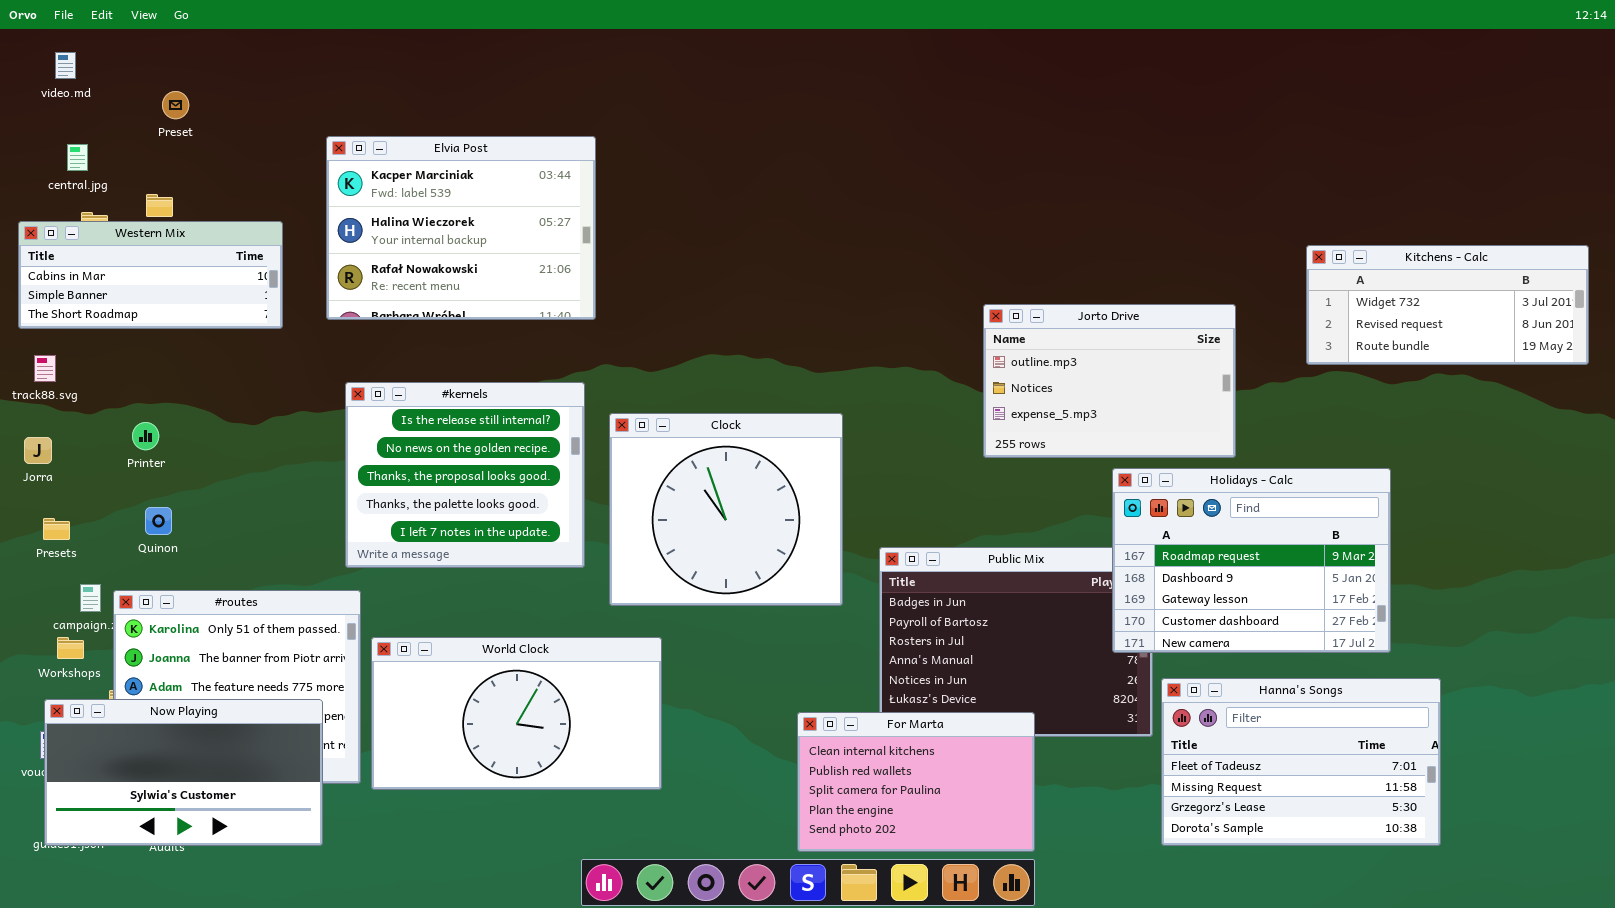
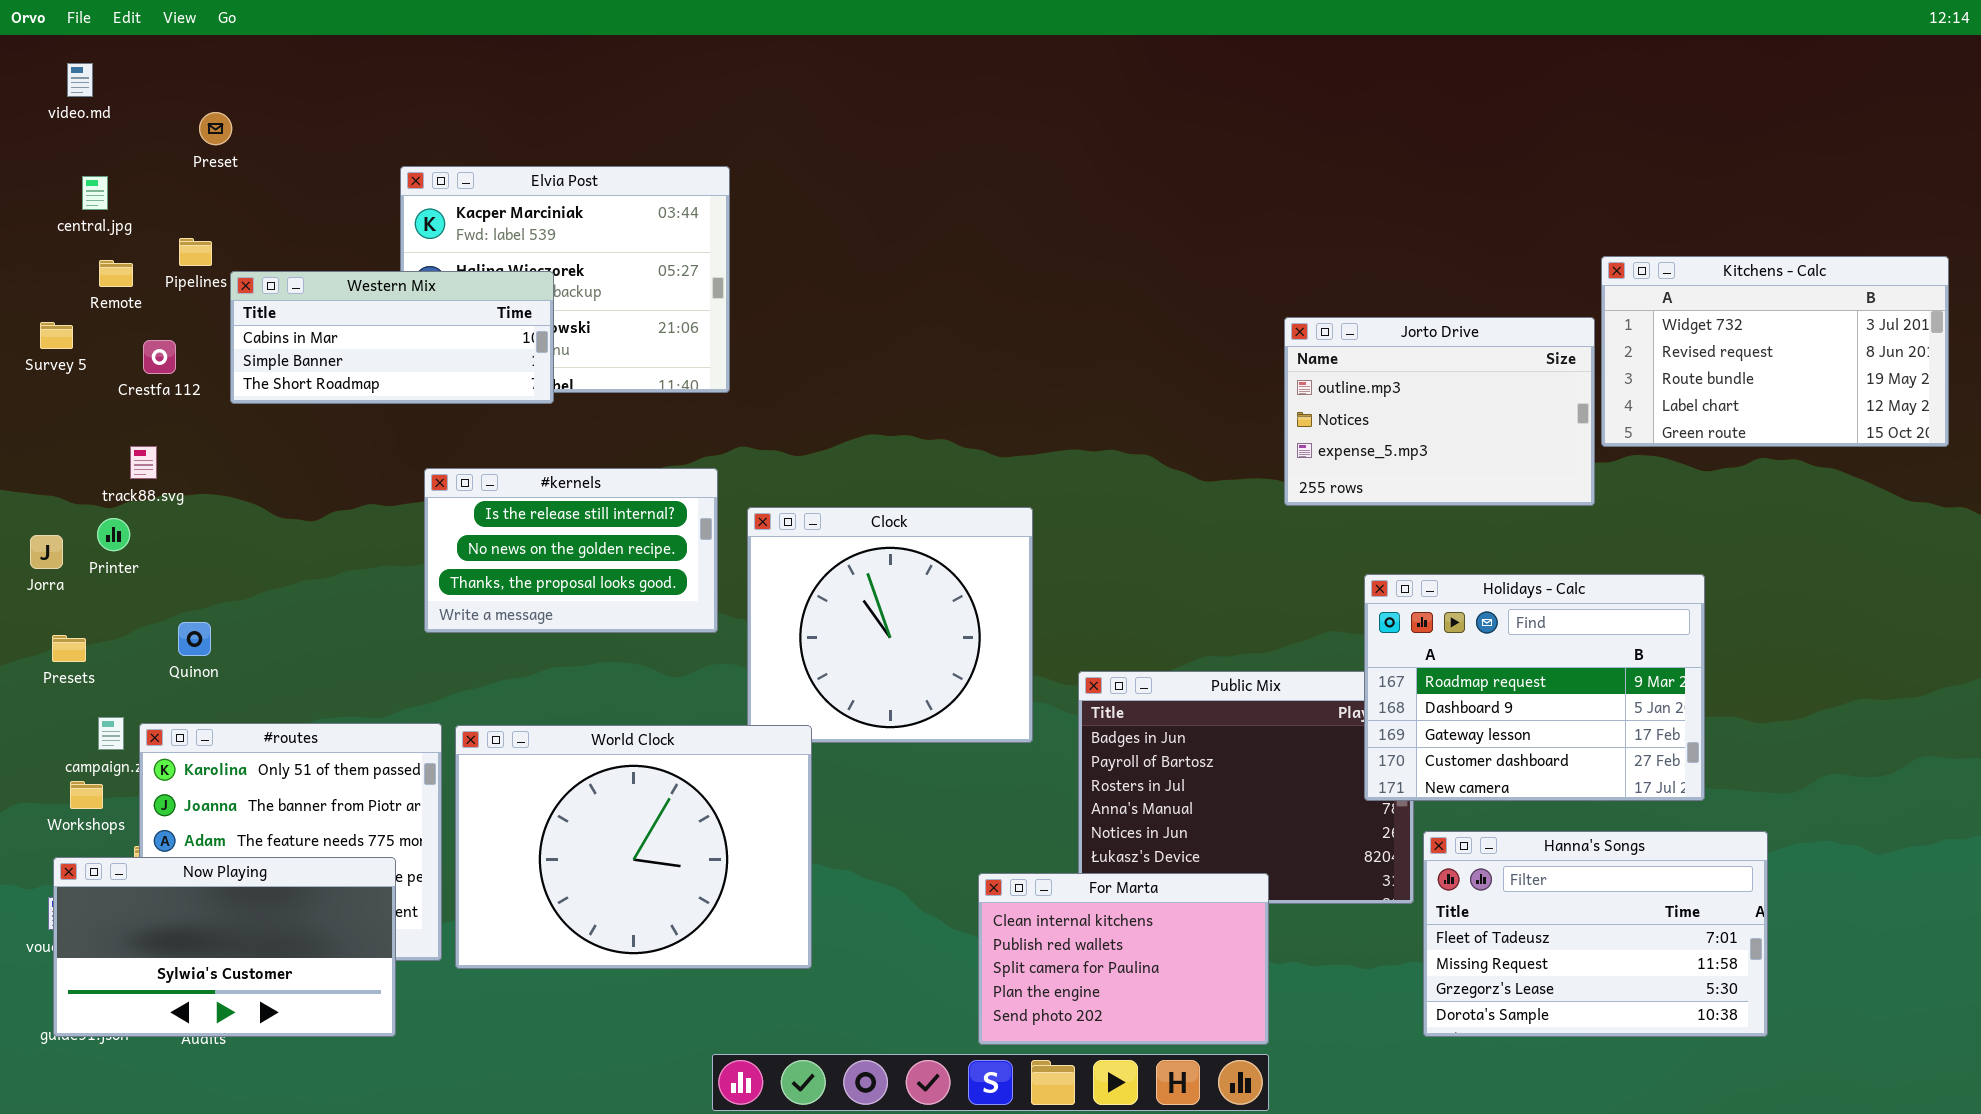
Western Mix: [18,221,283,329] -> [230,271,554,404], moved
Kitchens - Calc: [1306,245,1589,365] -> [1601,256,1949,447], resized
Jorto Drive: [983,304,1236,458] -> [1284,317,1595,506], moved
track88.svg: [34,355,56,382] -> [130,446,157,479], moved
#kernels: [345,382,585,568] -> [424,468,718,633], resized
Printer: [132,422,159,450] -> [97,518,130,551], moved
World Clock: [371,637,662,790] -> [455,725,812,969], resized

